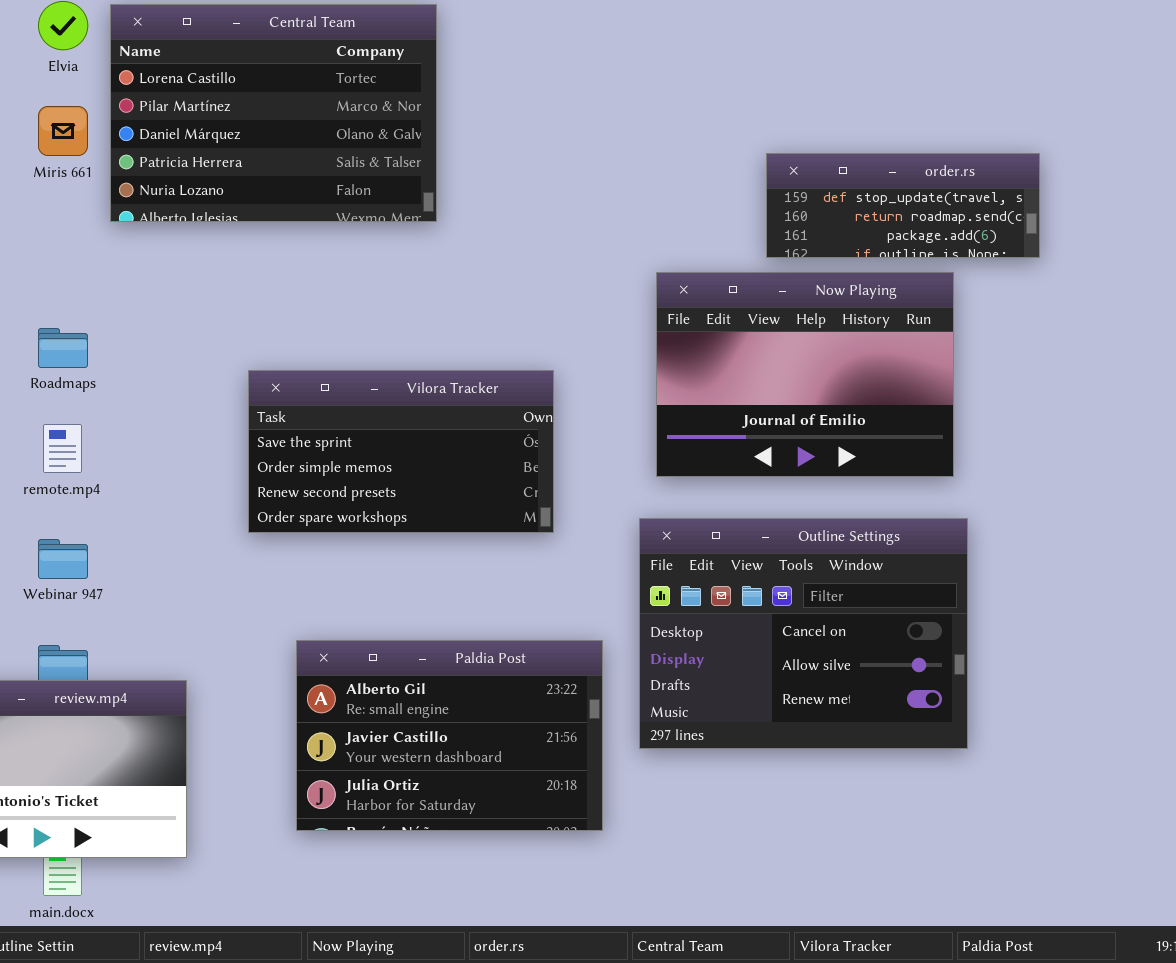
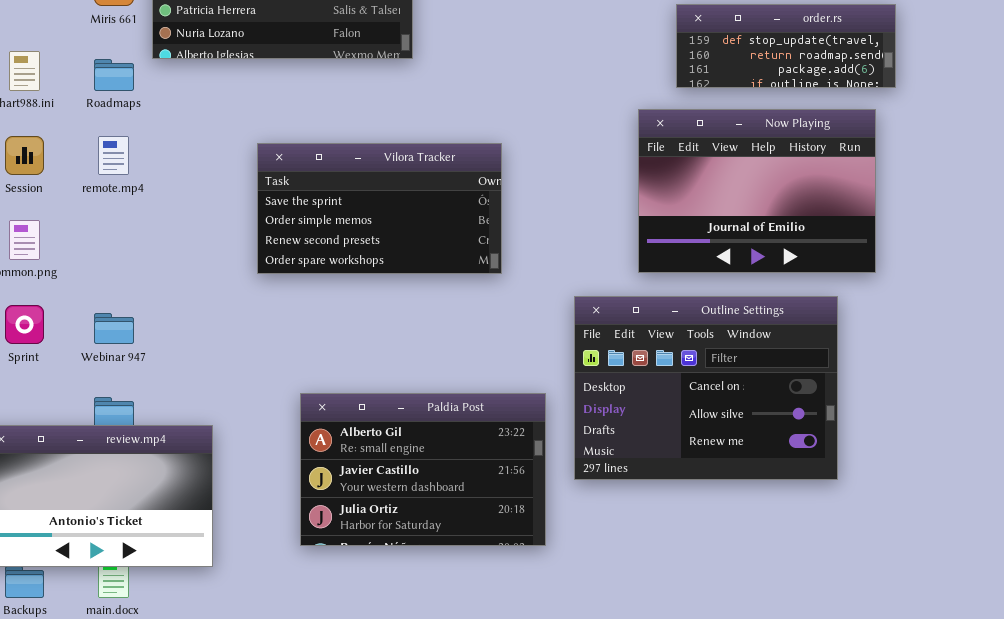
Now Playing: [656,272,954,477] -> [638,109,876,273], moved
Roadmaps: [38,328,88,368] -> [94,59,134,91], moved
Vilora Tracker: [248,370,554,533] -> [257,143,502,274], moved
remote.mp4: [43,424,82,473] -> [98,136,129,175], moved

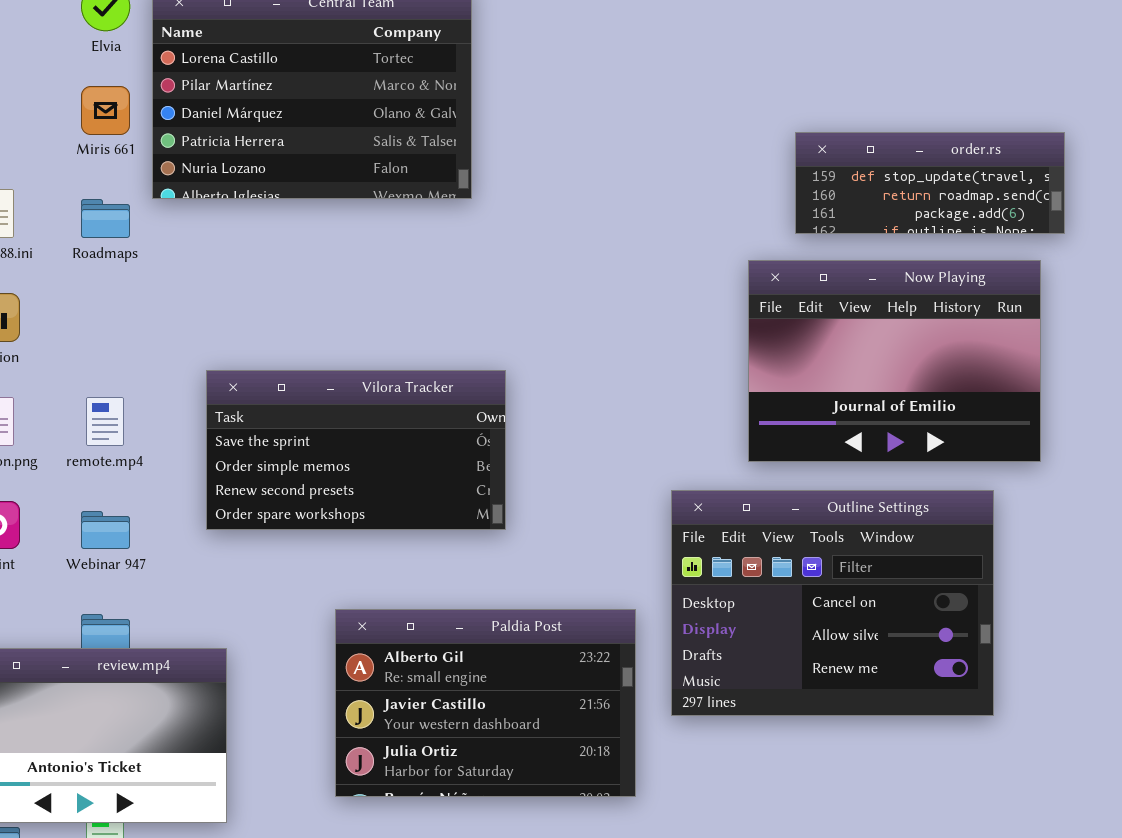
remote.mp4: [98,136,129,175] -> [86,397,124,446], moved
Vilora Tracker: [257,143,502,274] -> [206,370,506,530], moved

